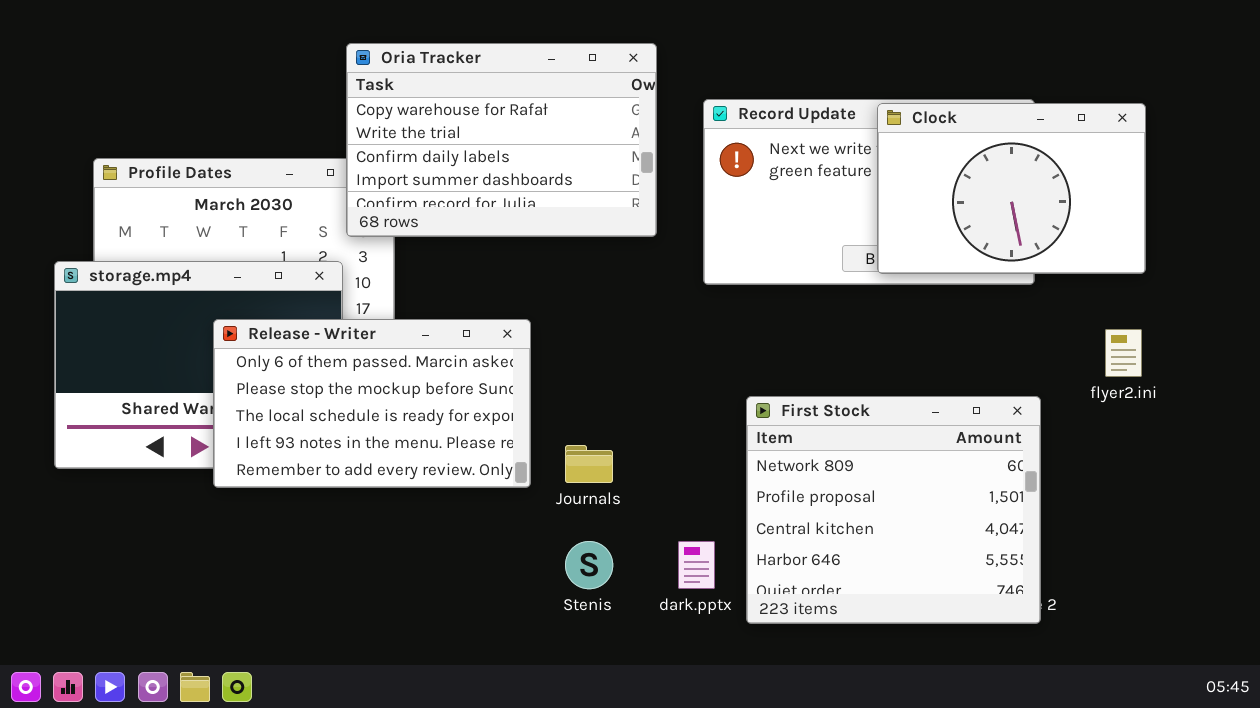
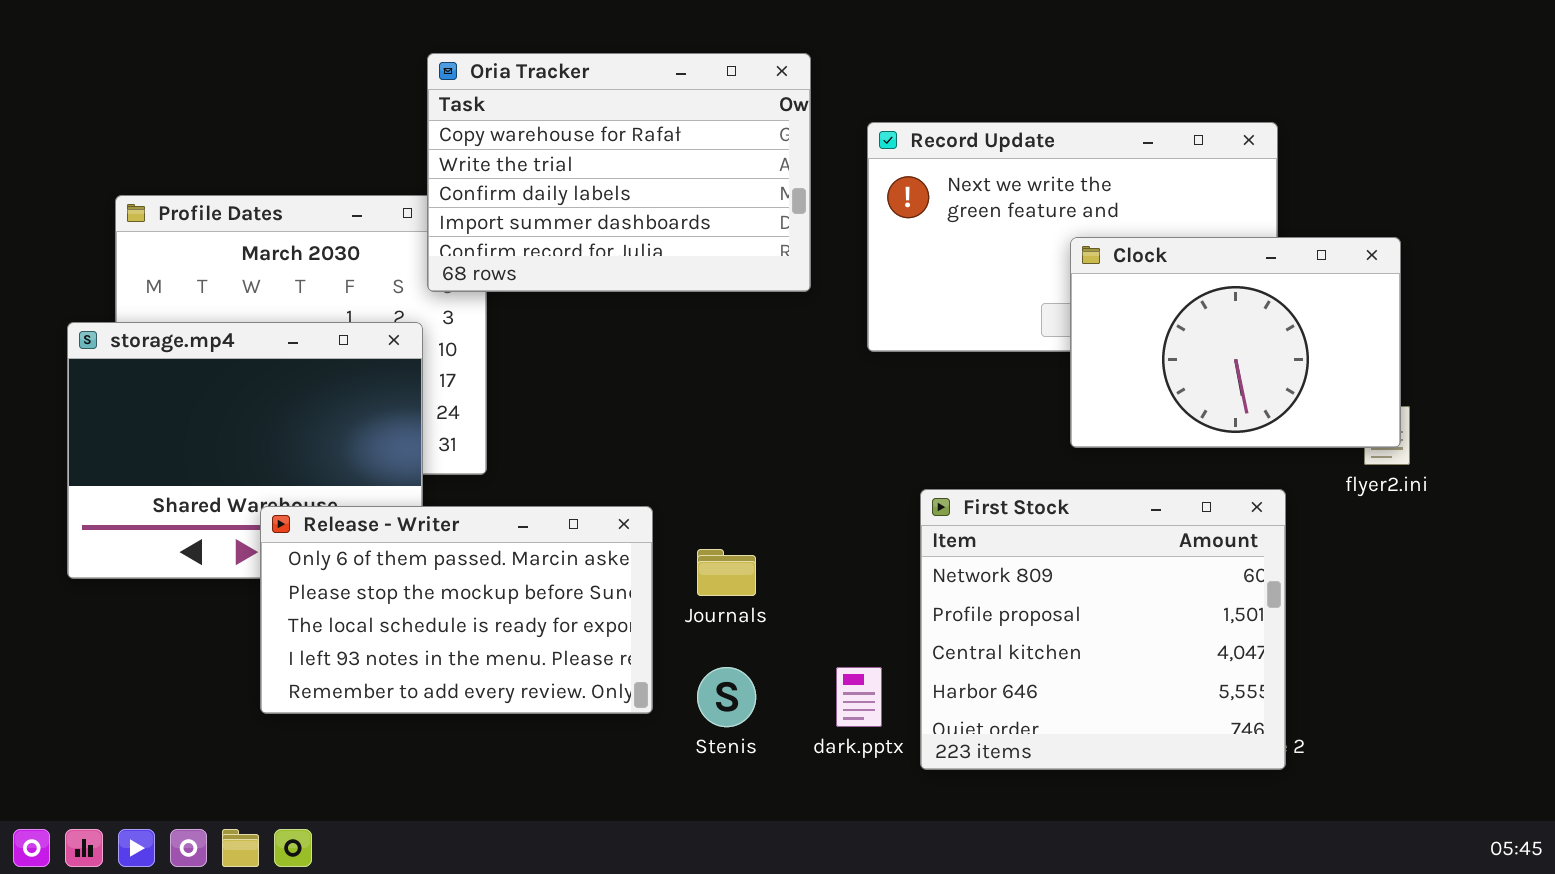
Clock: [877,103,1146,274] -> [1070,237,1401,448], moved
Release - Writer: [213,319,531,488] -> [260,506,653,714], moved

